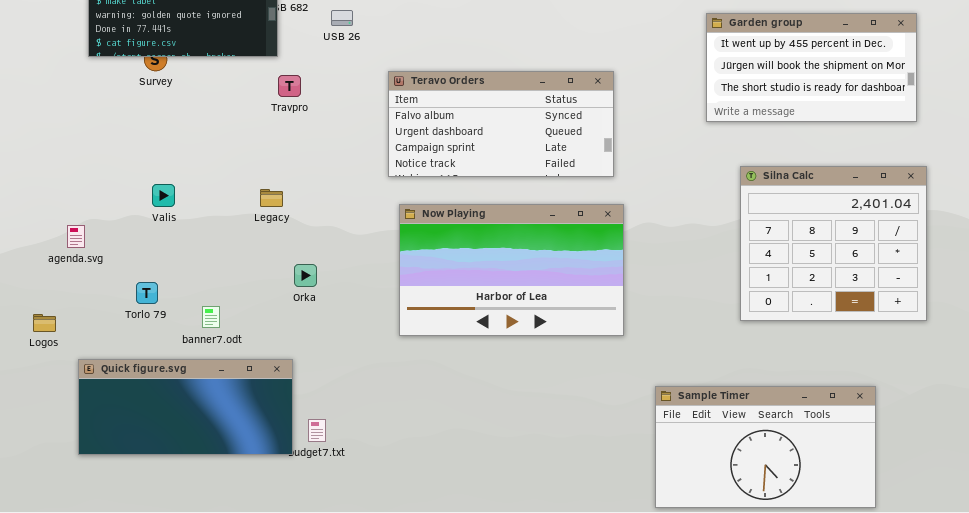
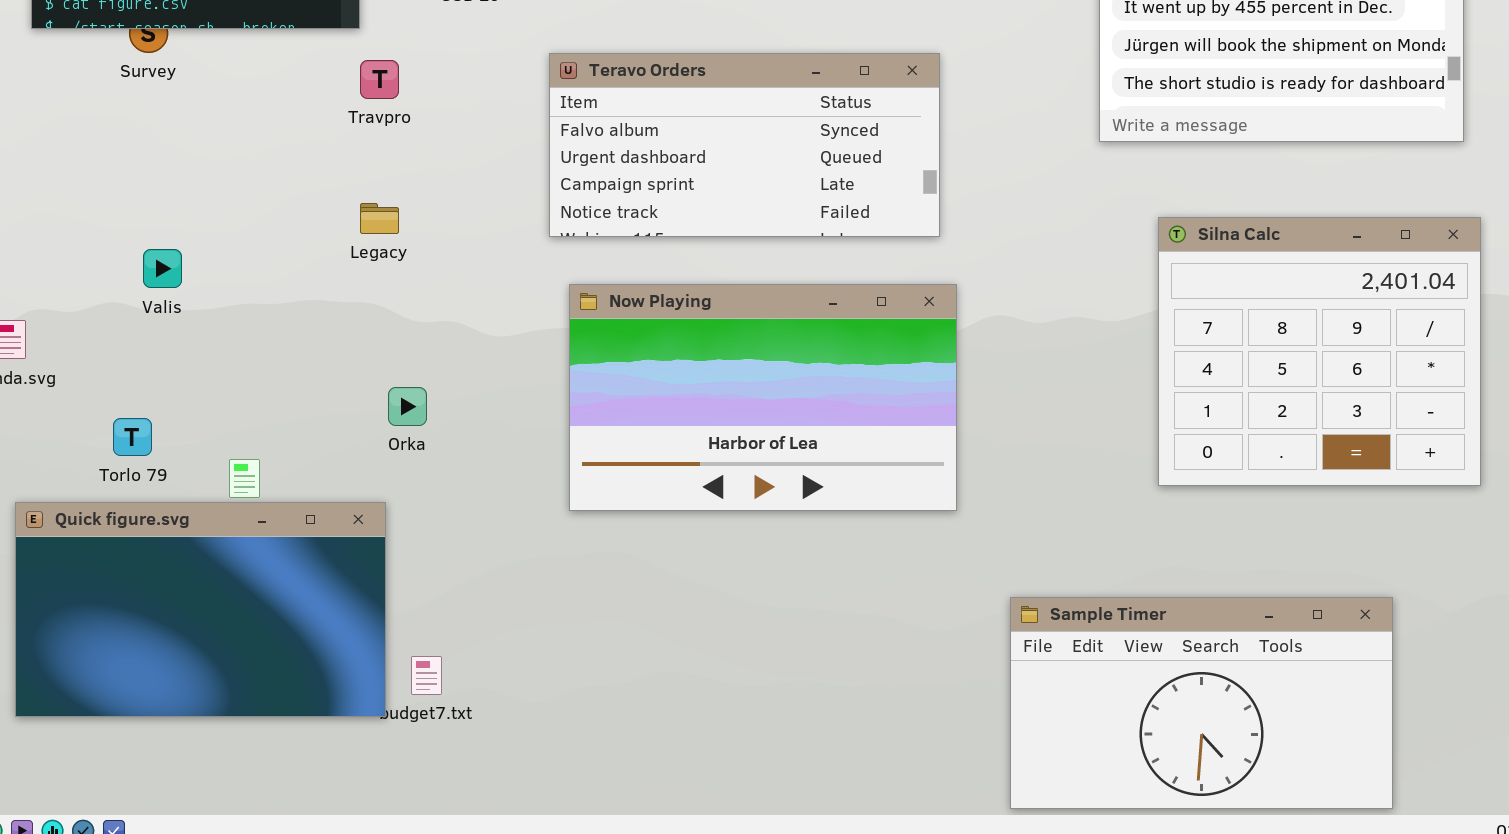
Legacy: [260,189,283,207] -> [360,203,399,234], moved
Quick figure.svg: [78,359,293,455] -> [15,502,386,717], resized

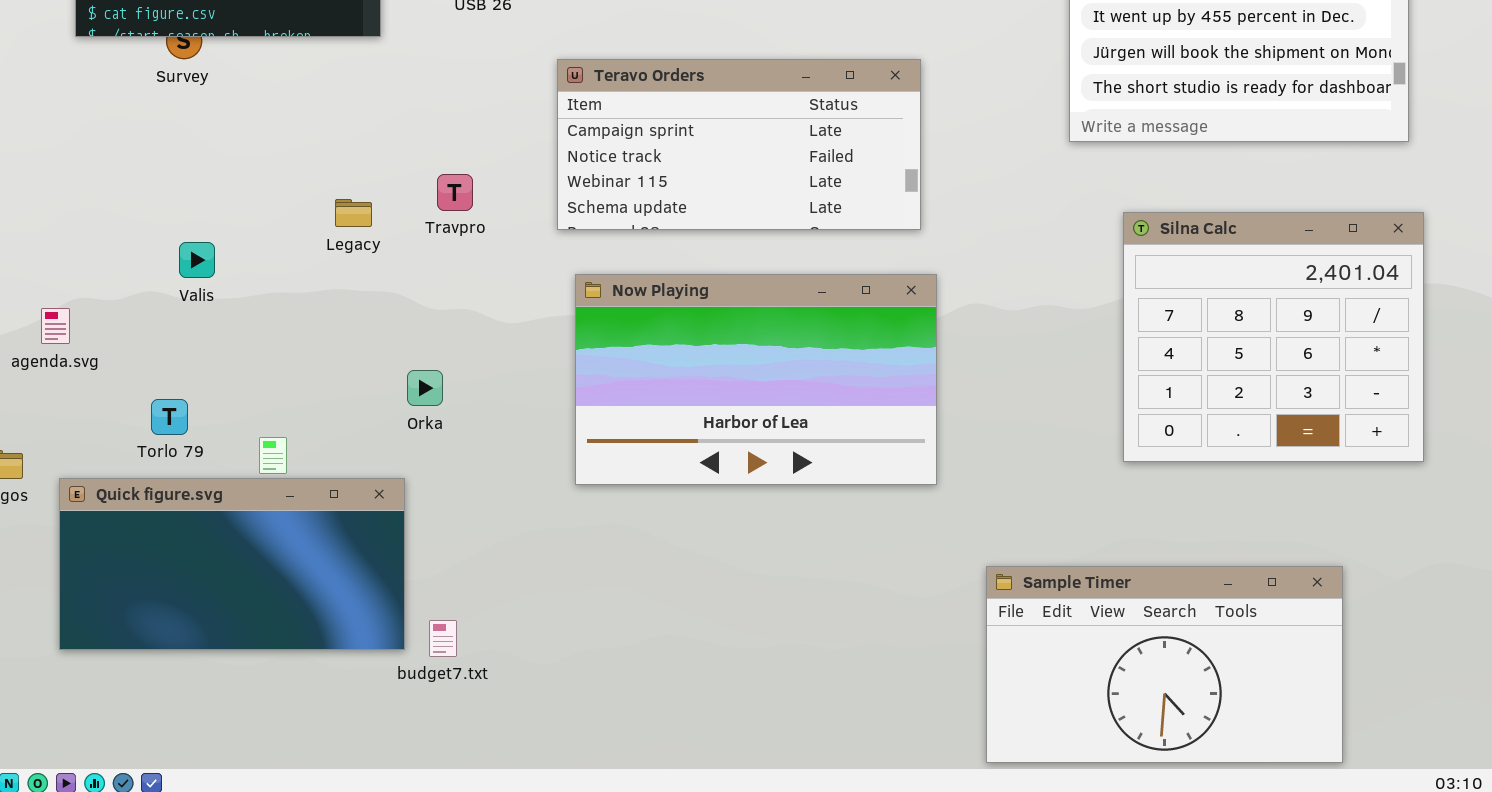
Teravo Orders: [549,53,940,237] -> [557,59,921,230], scrolled down 2 rows
Travpro: [360,60,399,99] -> [437,174,473,211], moved
Legacy: [360,203,399,234] -> [335,199,372,227], moved
Quick figure.svg: [15,502,386,717] -> [59,478,405,650], resized

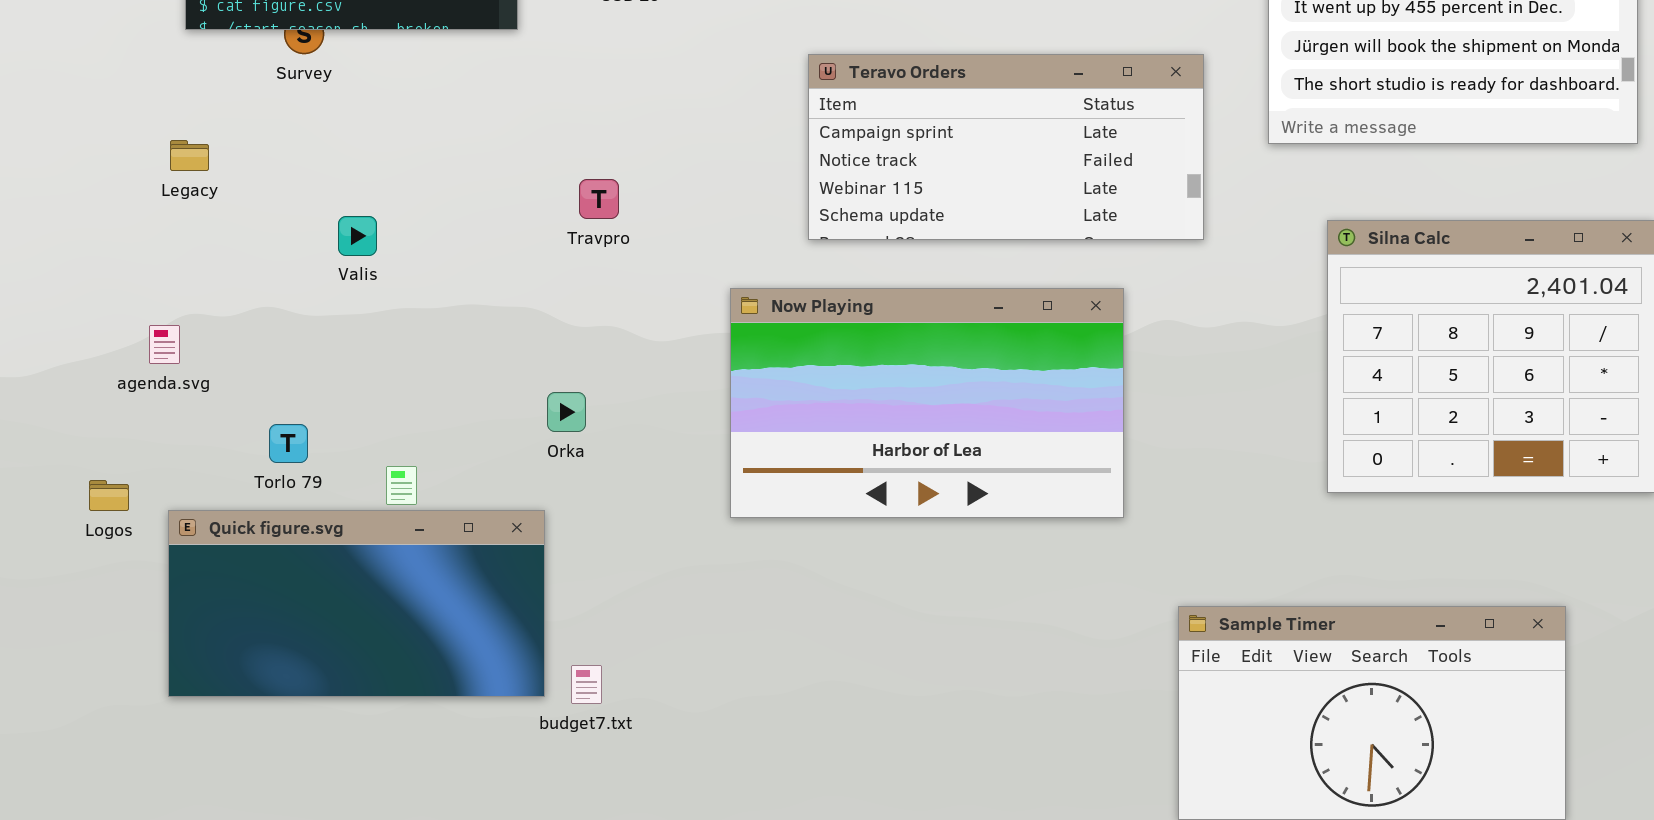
Teravo Orders: [557,59,921,230] -> [808,54,1204,240], moved
Legacy: [335,199,372,227] -> [170,140,209,171], moved
Valis: [179,242,215,278] -> [338,216,377,256], moved

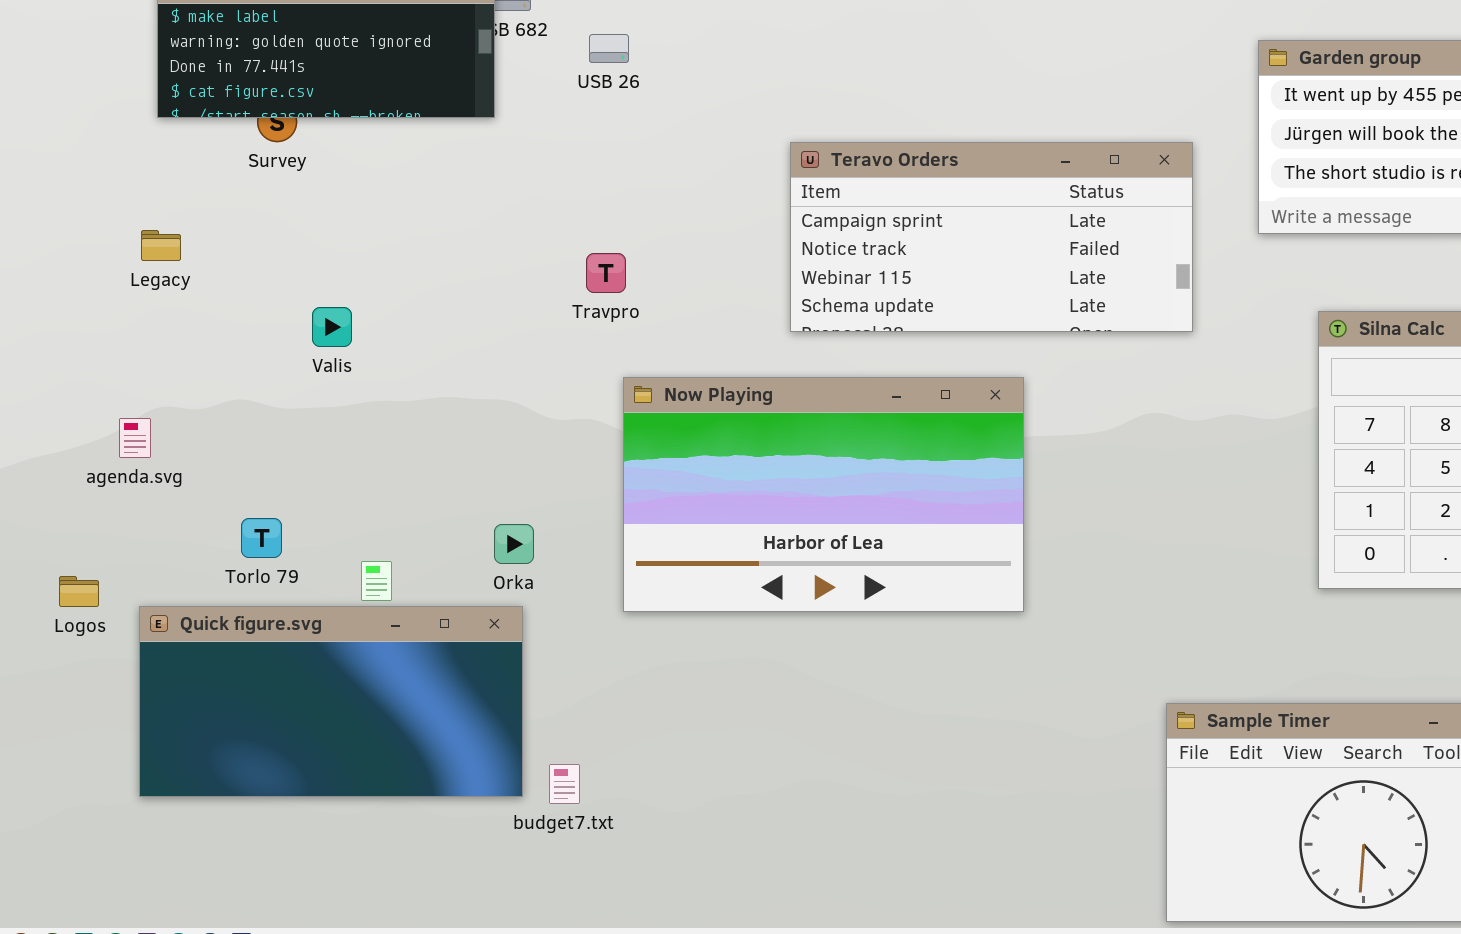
Travpro: [579,179,619,219] -> [586,253,626,293], moved
Now Playing: [730,288,1124,518] -> [623,377,1024,612], moved
Orka: [547,392,586,432] -> [494,524,534,564], moved

